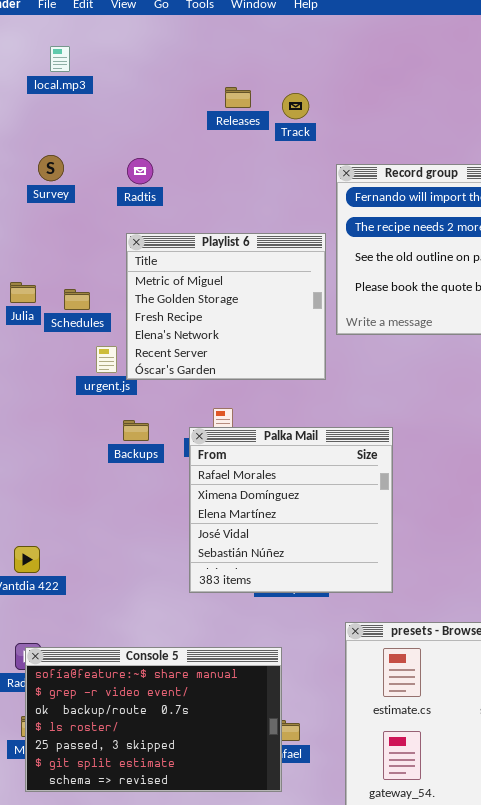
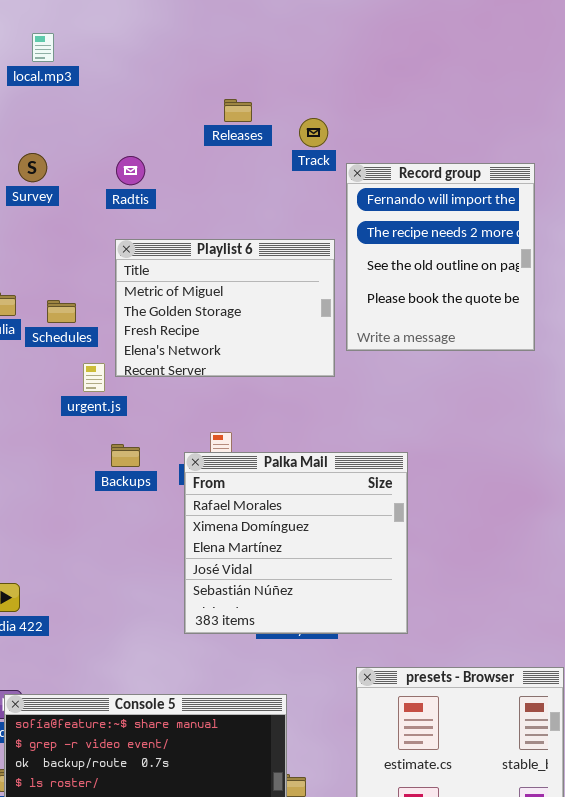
Releases: [225,87,251,108] -> [224,99,252,122], moved
Track: [282,93,309,119] -> [299,118,328,147], moved
Playlist 6: [126,233,326,380] -> [115,239,335,377], resized

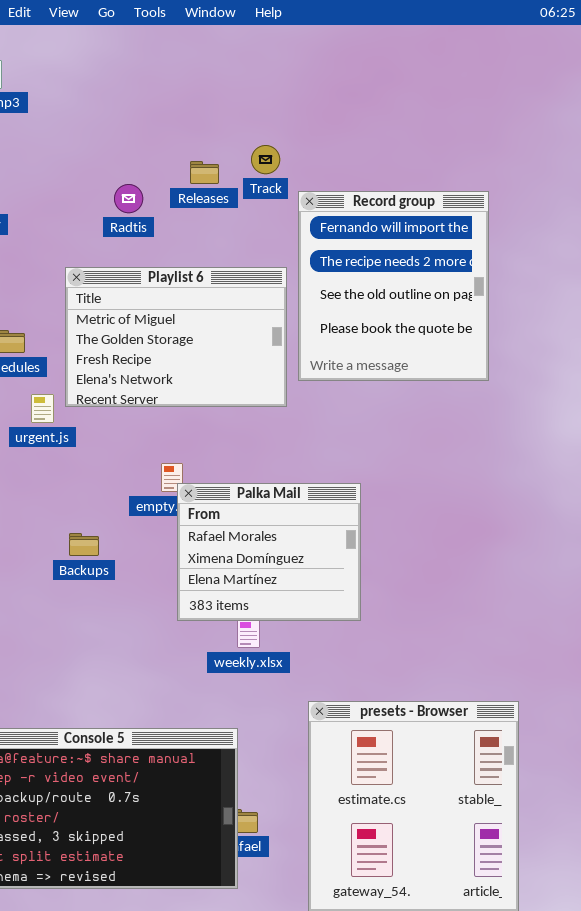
Releases: [224,99,252,122] -> [190,161,219,184], moved
Radtis: [116,156,145,185] -> [114,184,143,213], moved
Backups: [111,444,140,467] -> [69,533,99,556], moved
Palka Mail: [184,452,408,634] -> [177,483,361,621], resized

